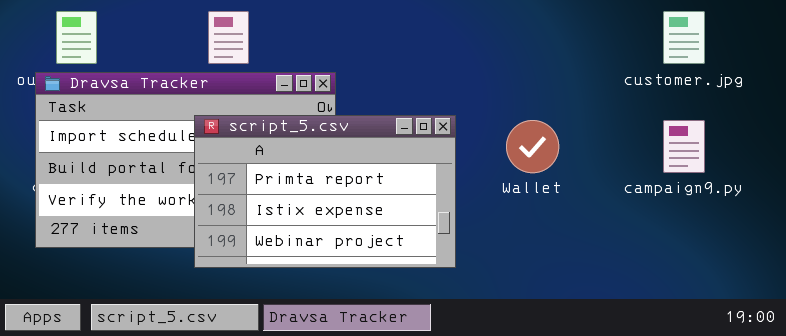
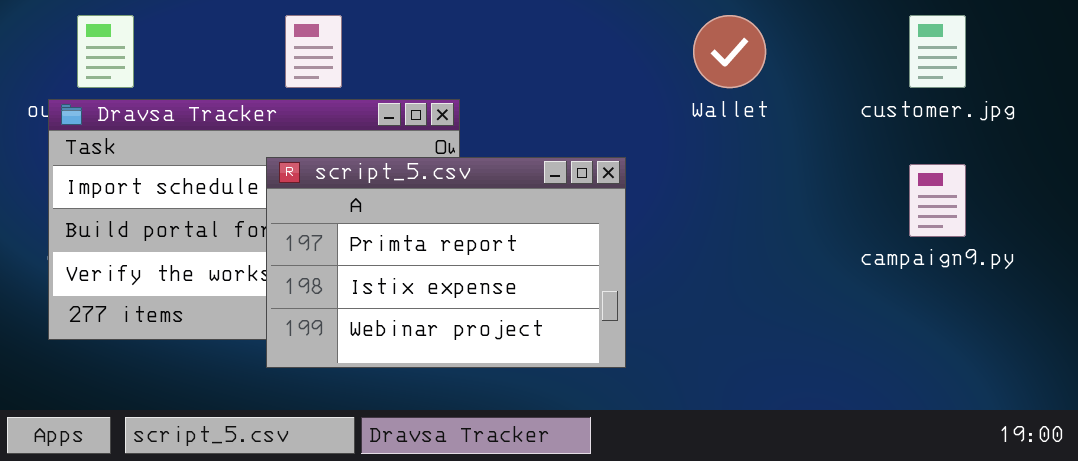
Wallet: [506,120,559,173] -> [693,15,766,88], moved

